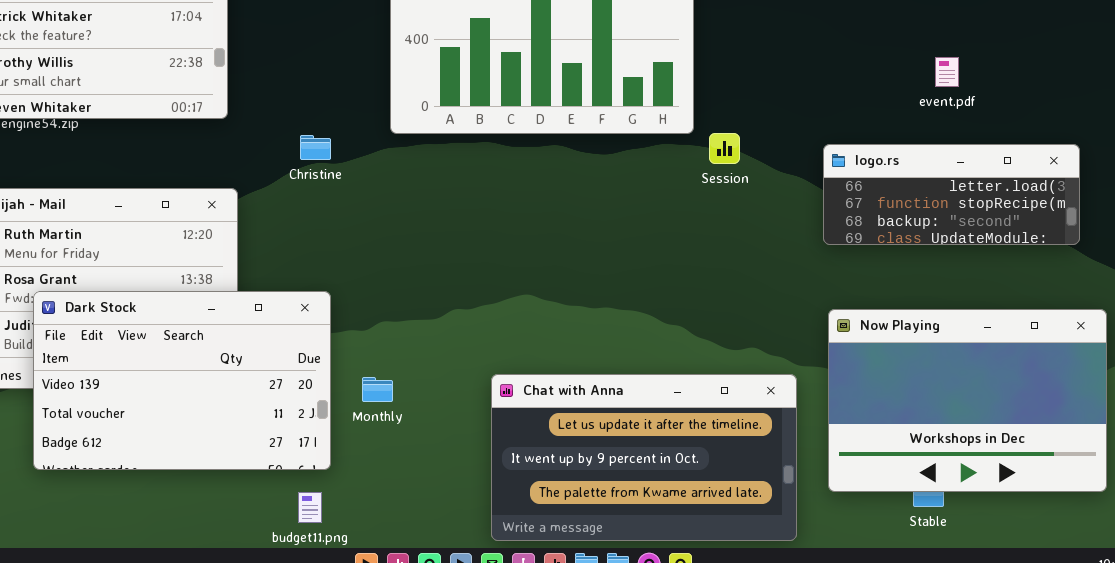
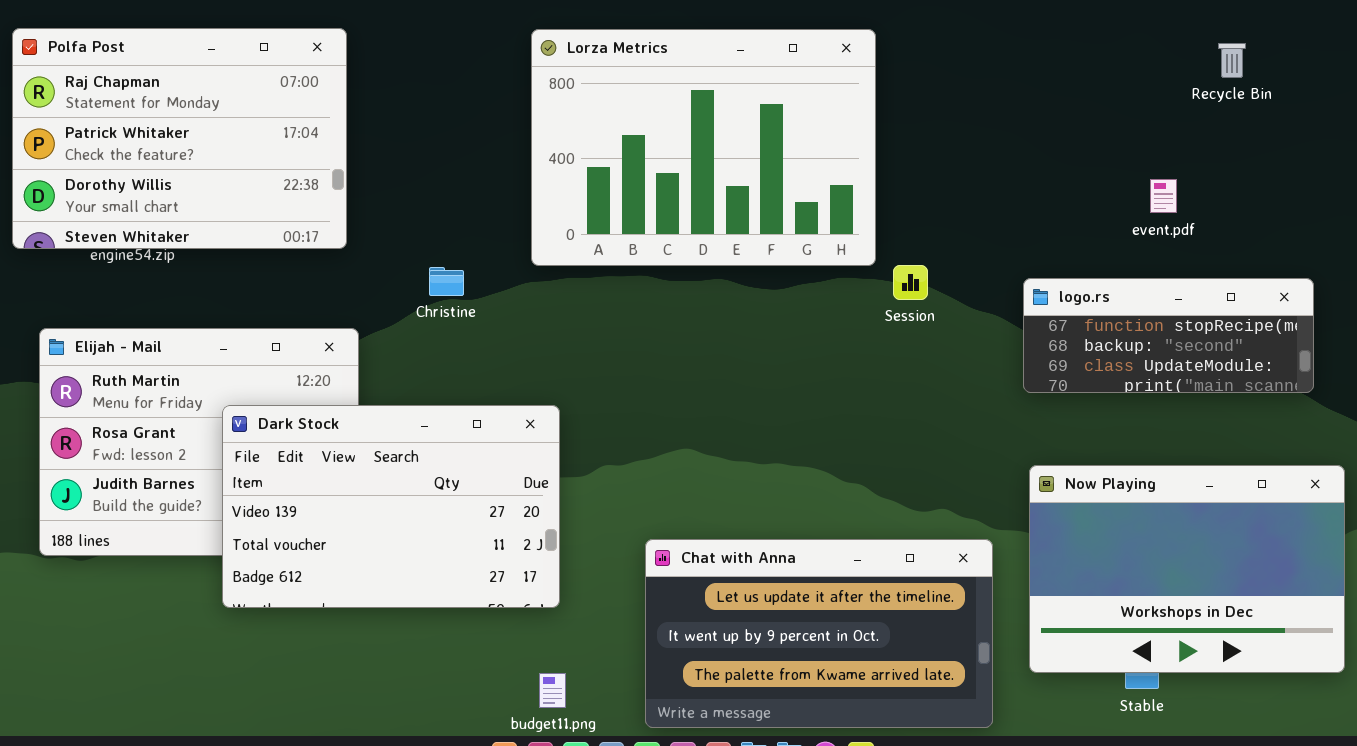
logo.rs: [823,144,1080,245] -> [1023,278,1314,393], scrolled down 1 row
Dark Stock: [33,291,331,470] -> [222,405,560,608], moved
budget11.png: [298,492,322,523] -> [539,673,566,708], moved

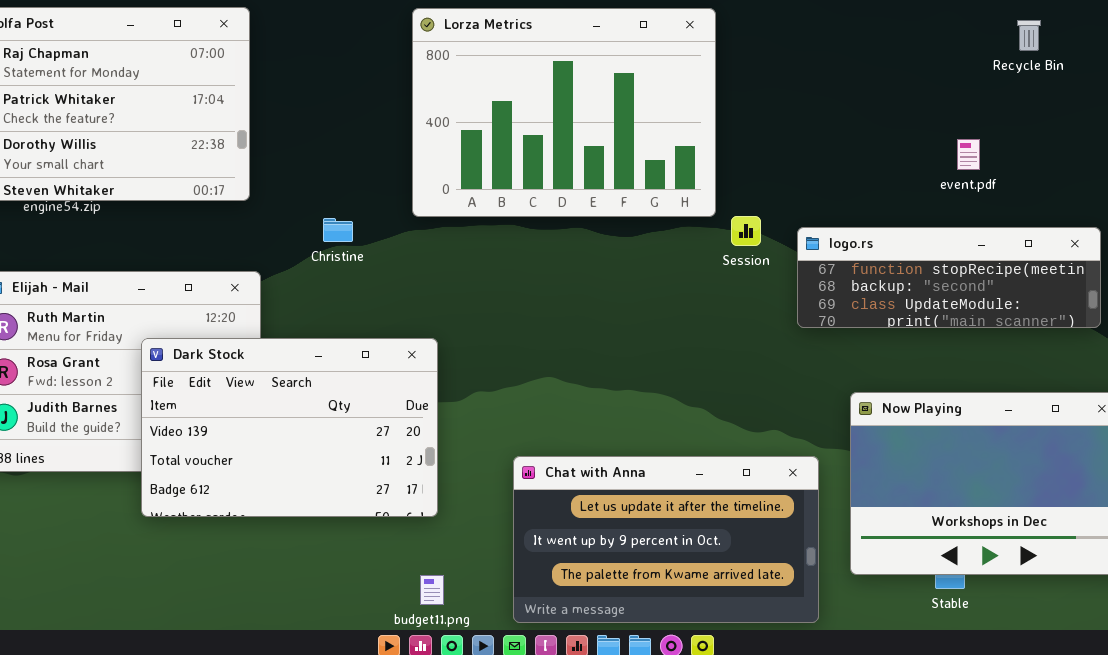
logo.rs: [1023,278,1314,393] -> [797,227,1101,328], resized

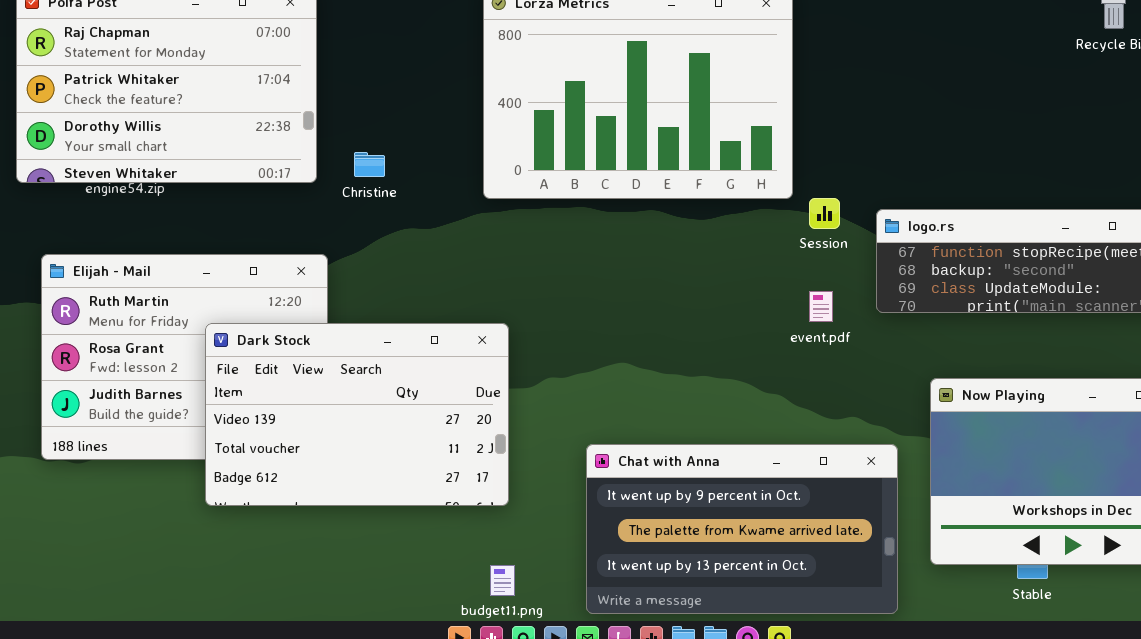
event.pdf: [957,139,980,170] -> [809,291,833,322], moved
Christine: [323,218,353,242] -> [354,152,385,177], moved
Chat with Anna: [513,456,819,623] -> [586,444,898,614], scrolled down 1 row

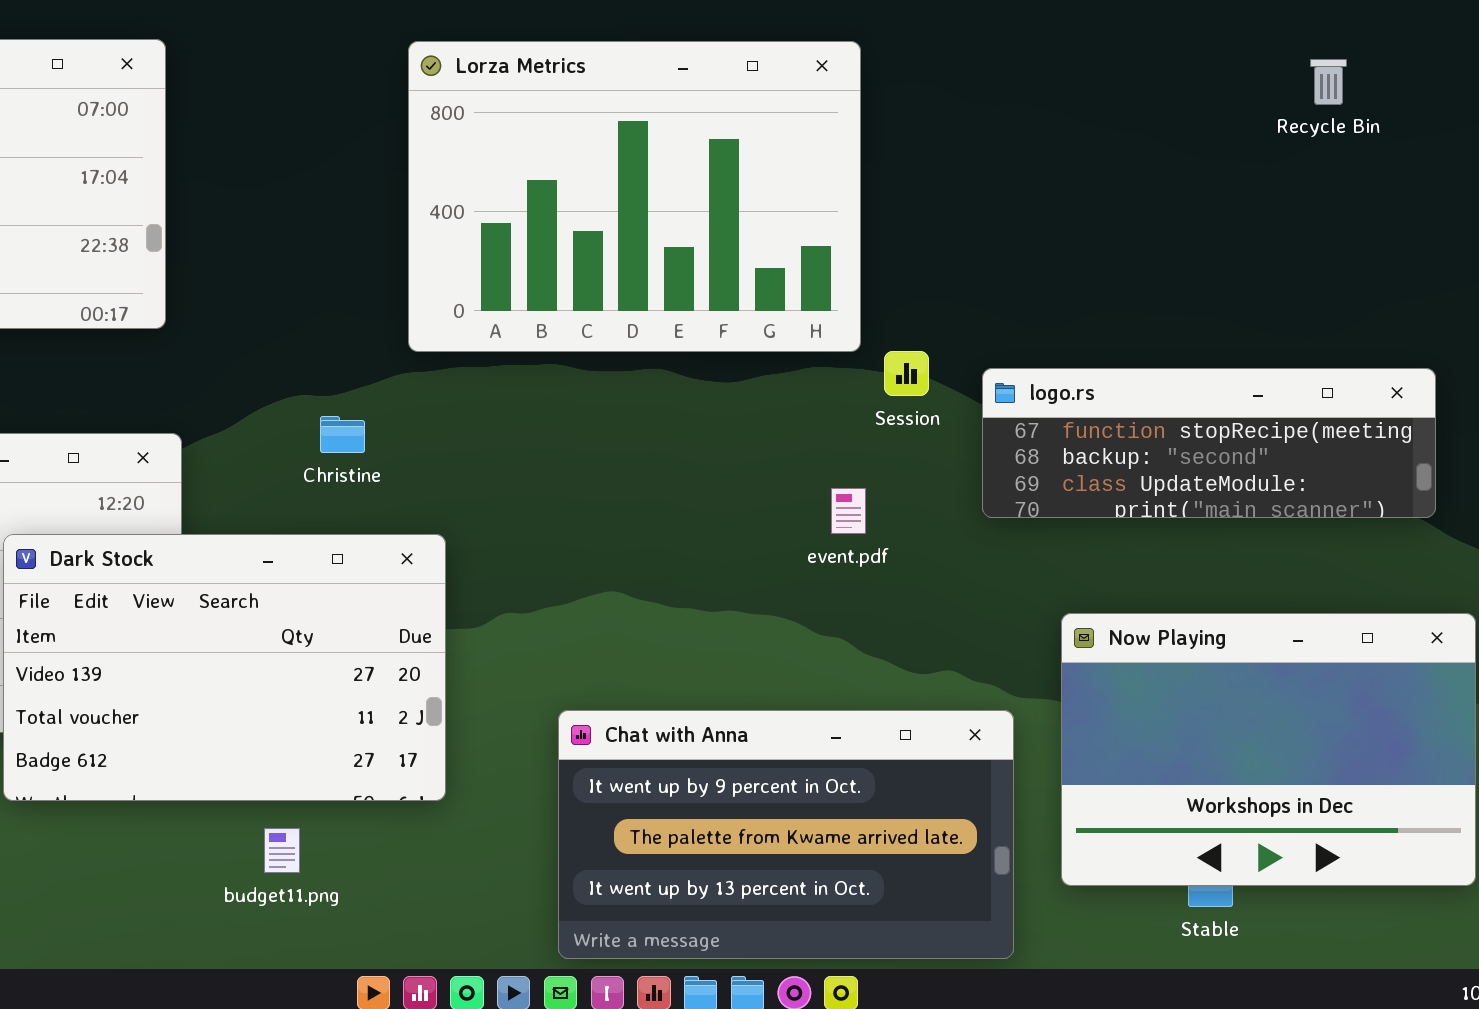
Christine: [354,152,385,177] -> [320,416,365,453], moved
event.pdf: [809,291,833,322] -> [831,488,866,534], moved
budget11.png: [490,565,515,596] -> [264,828,300,873], moved

